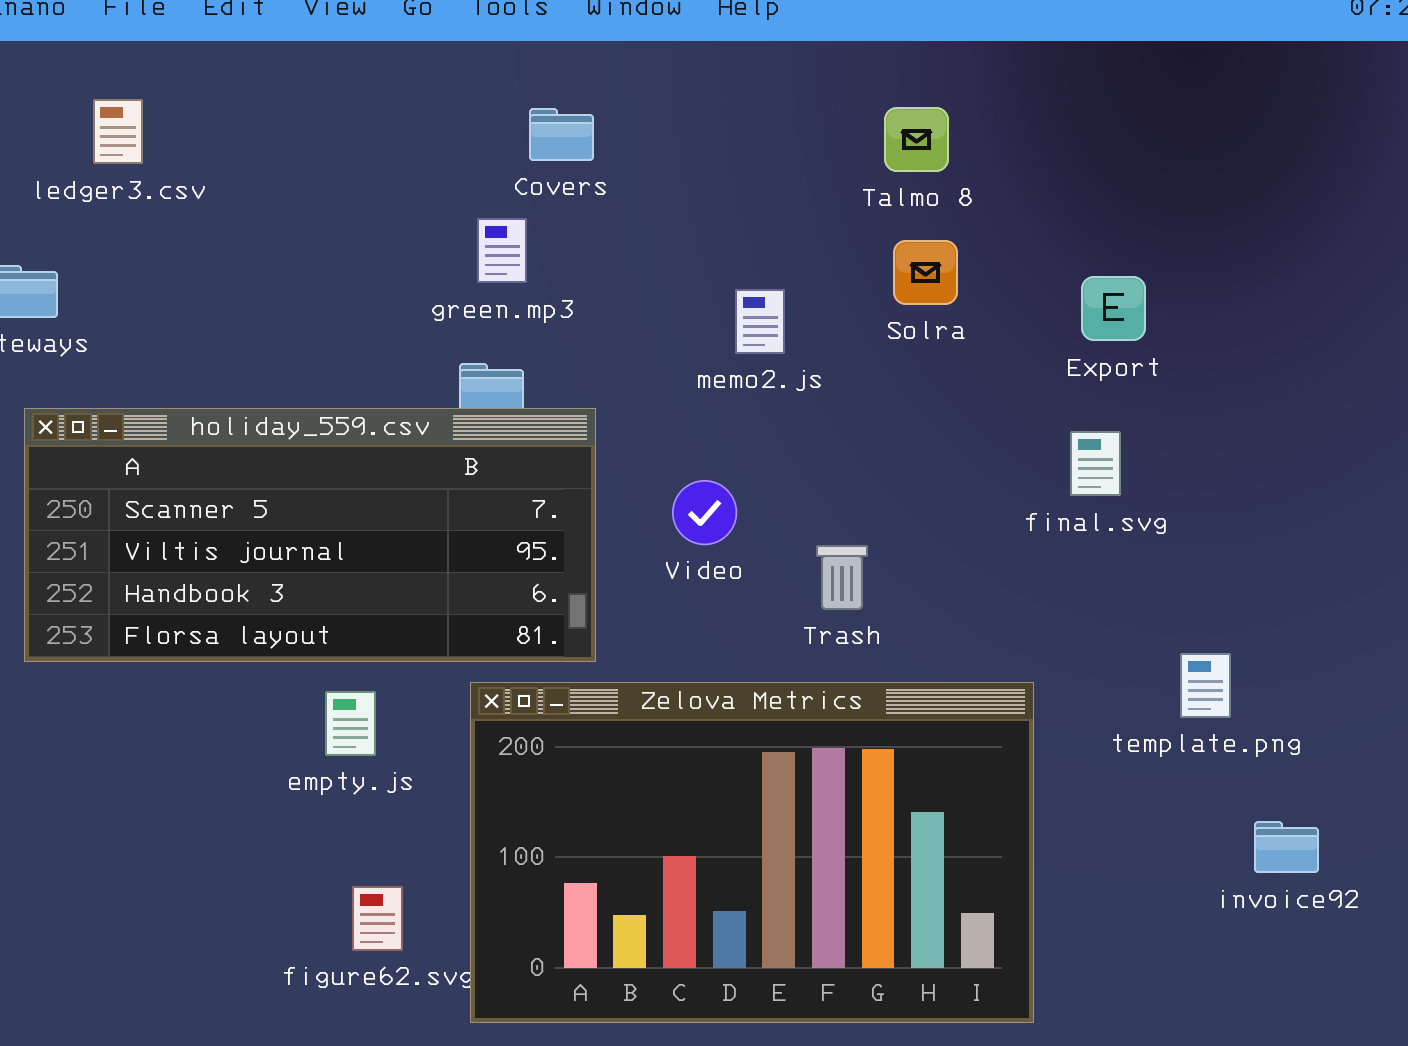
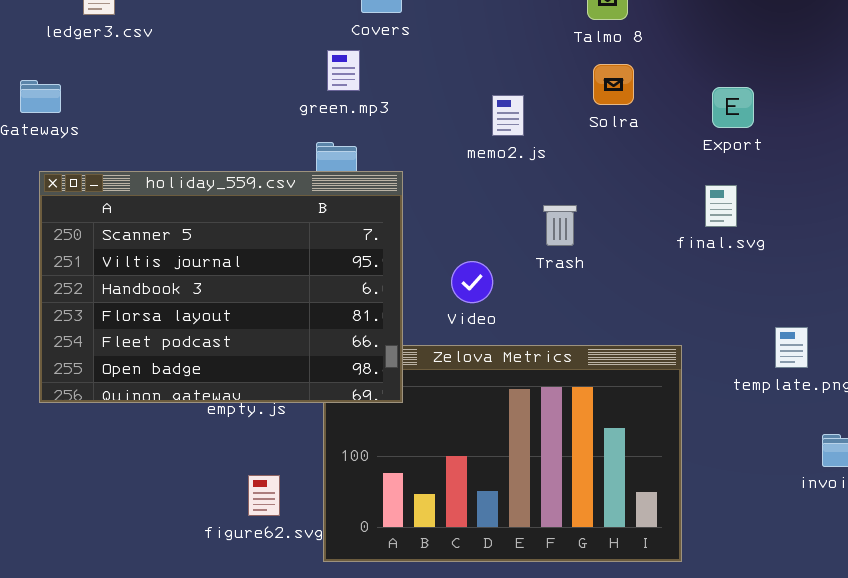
holiday_559.csv: [24,408,596,662] -> [39,171,403,403], resized
Video: [672,480,737,545] -> [451,261,493,303], moved
Trash: [816,545,868,610] -> [543,205,577,246], moved

